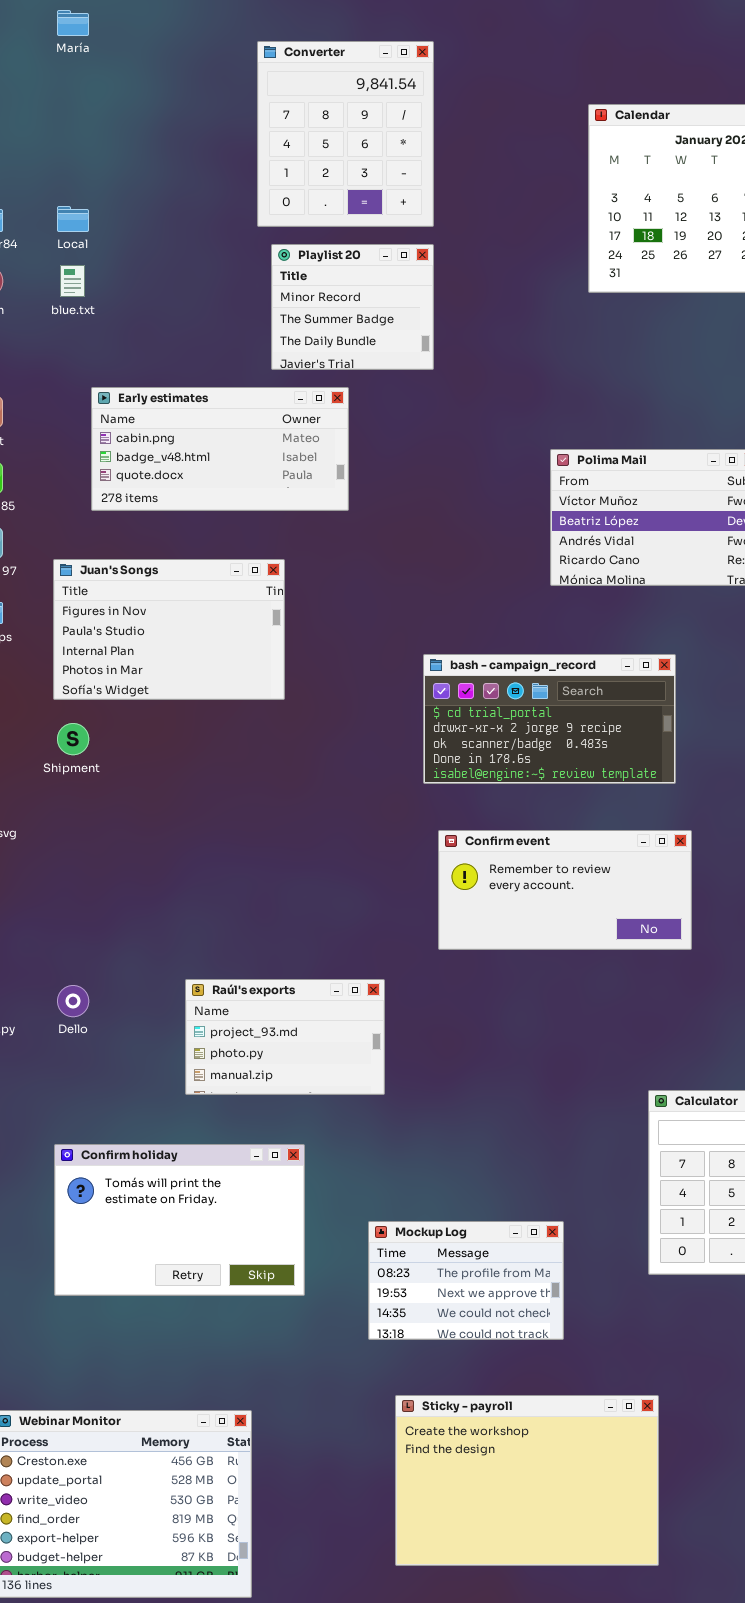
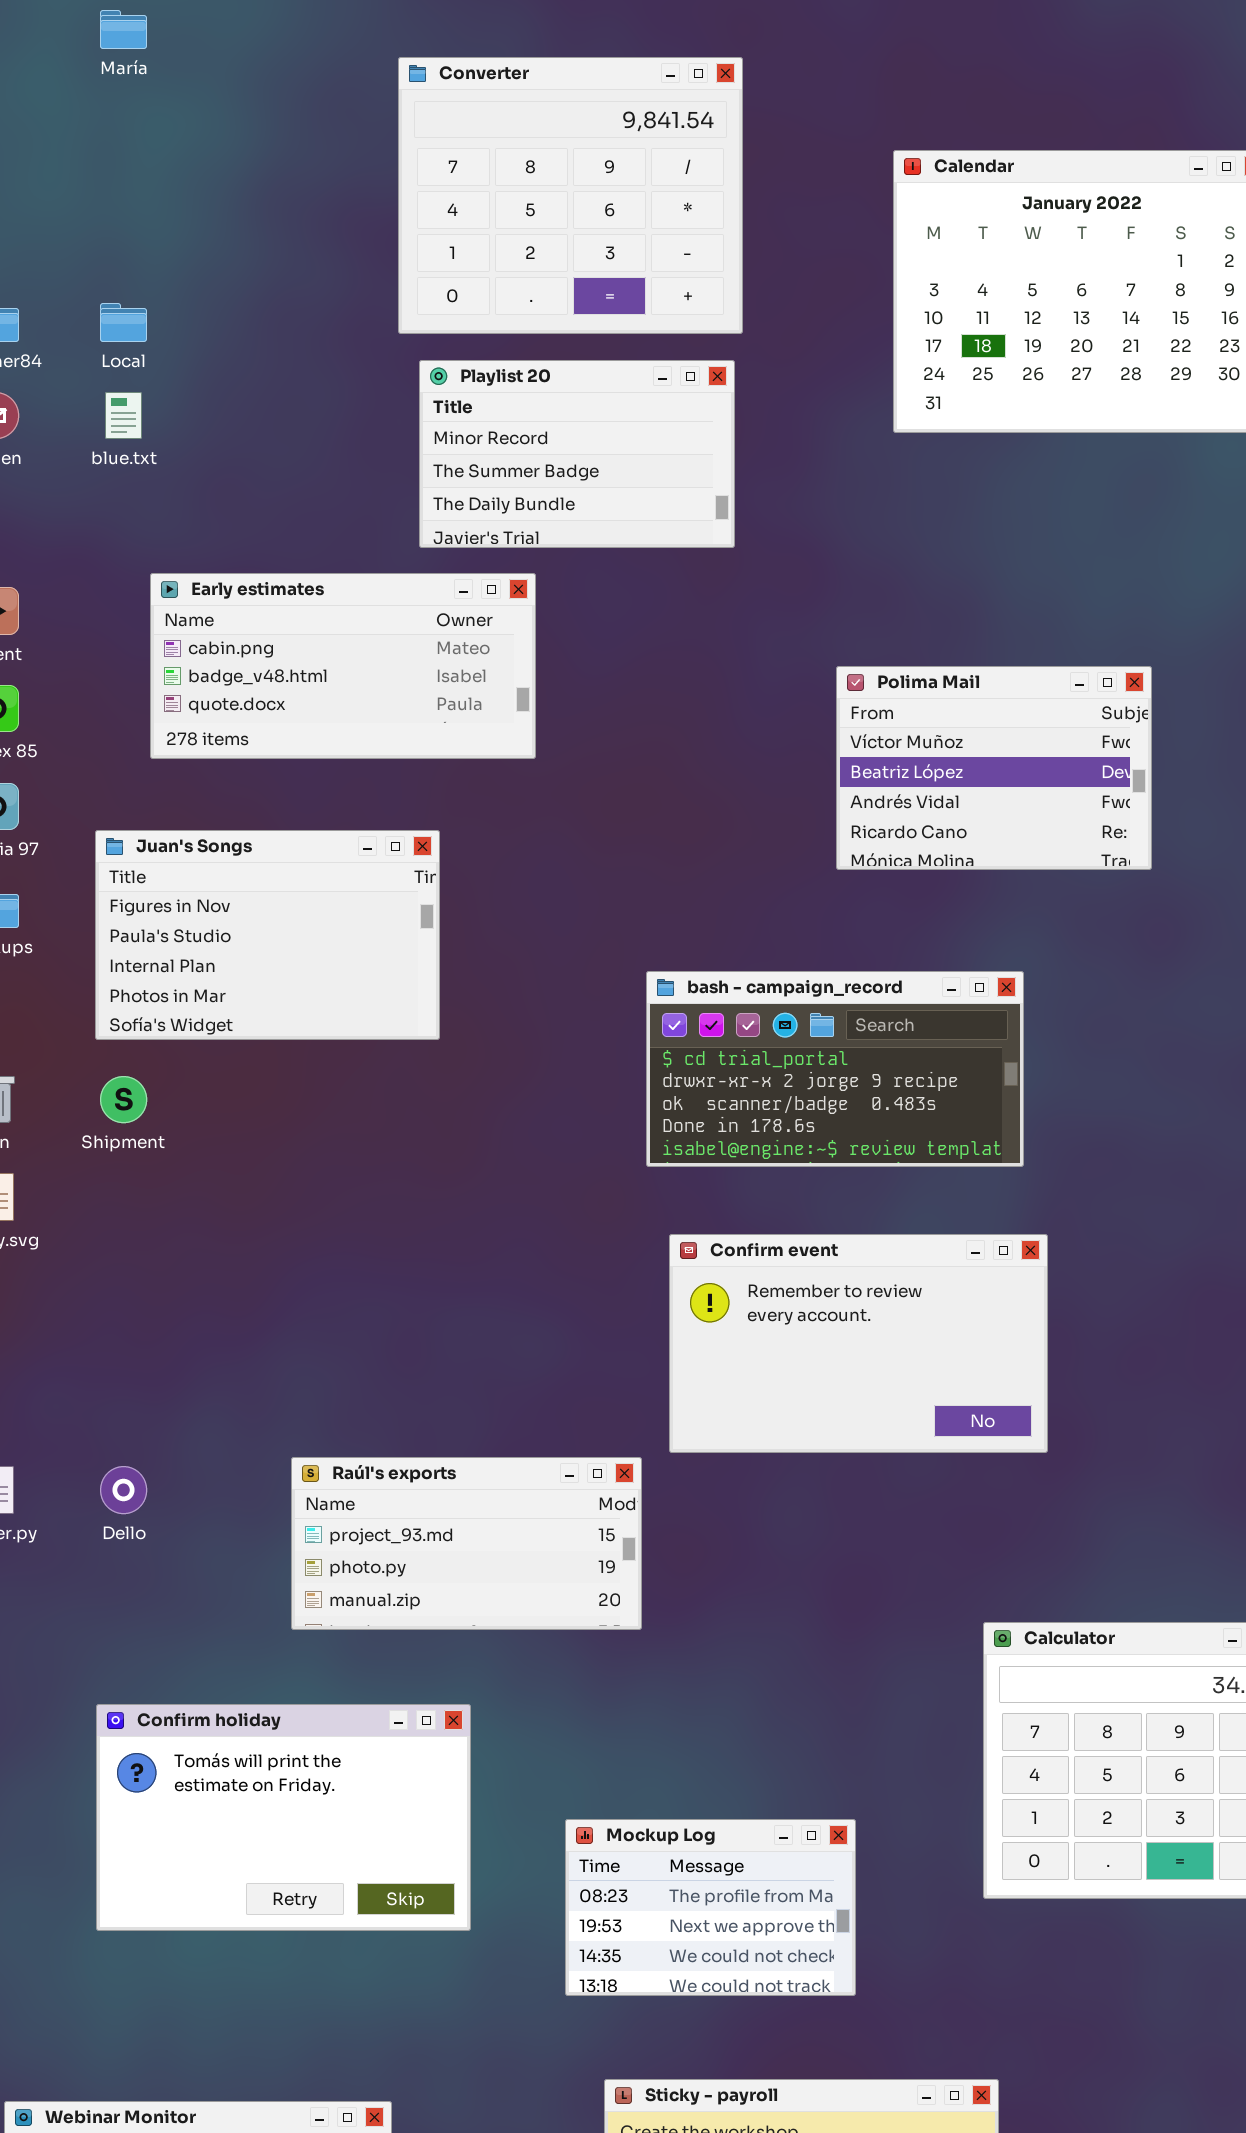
Converter: [257,41,434,227] -> [398,57,743,334], resized
Playlist 20: [271,244,434,370] -> [419,360,735,548], resized
Confirm event: [438,830,692,950] -> [669,1234,1048,1453], resized
Raúl's exports: [185,979,385,1095] -> [291,1457,642,1630], resized

